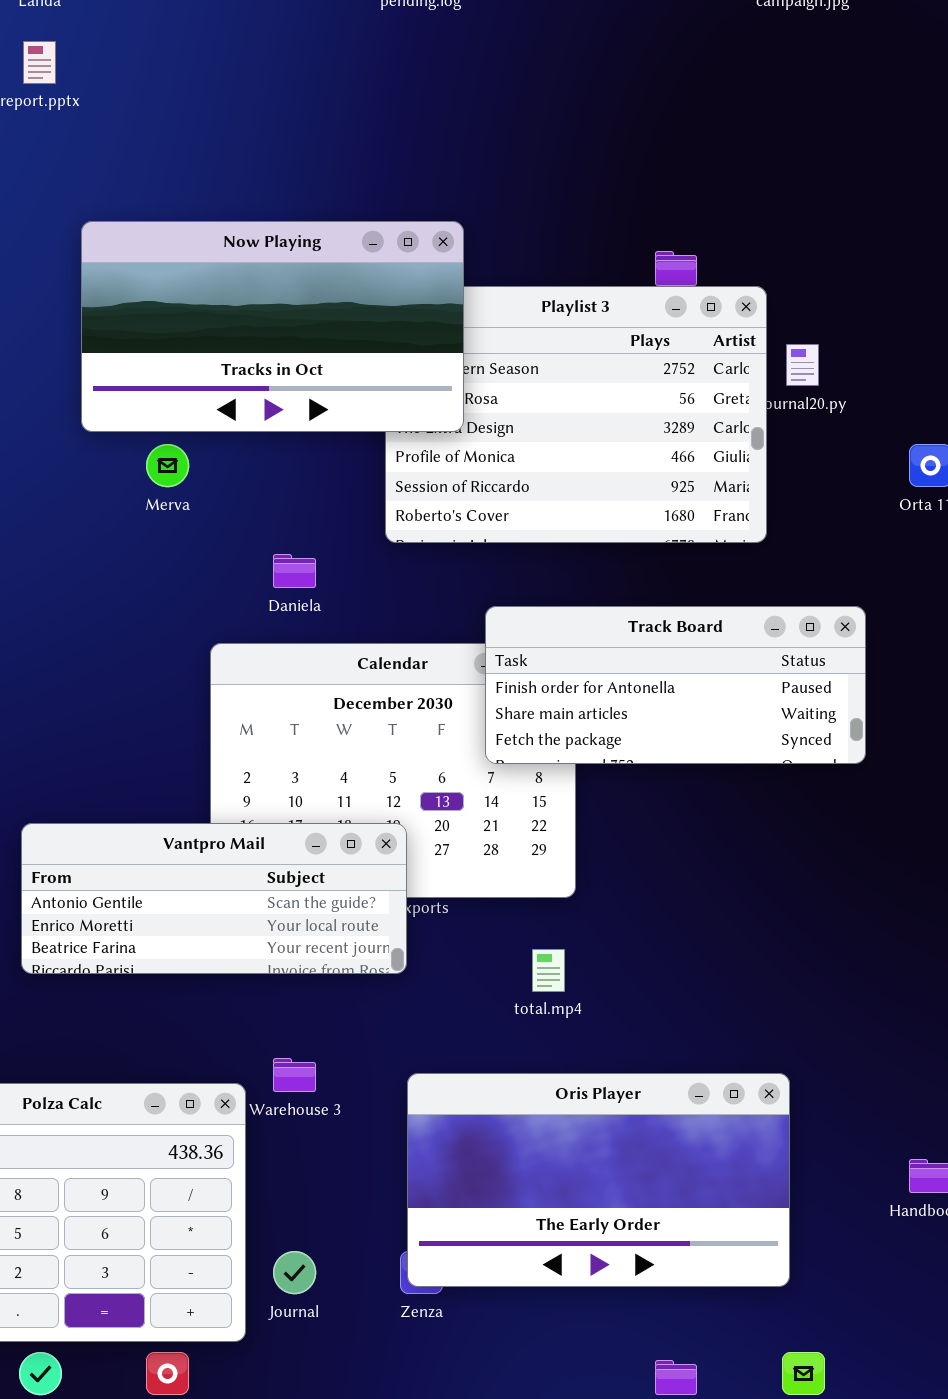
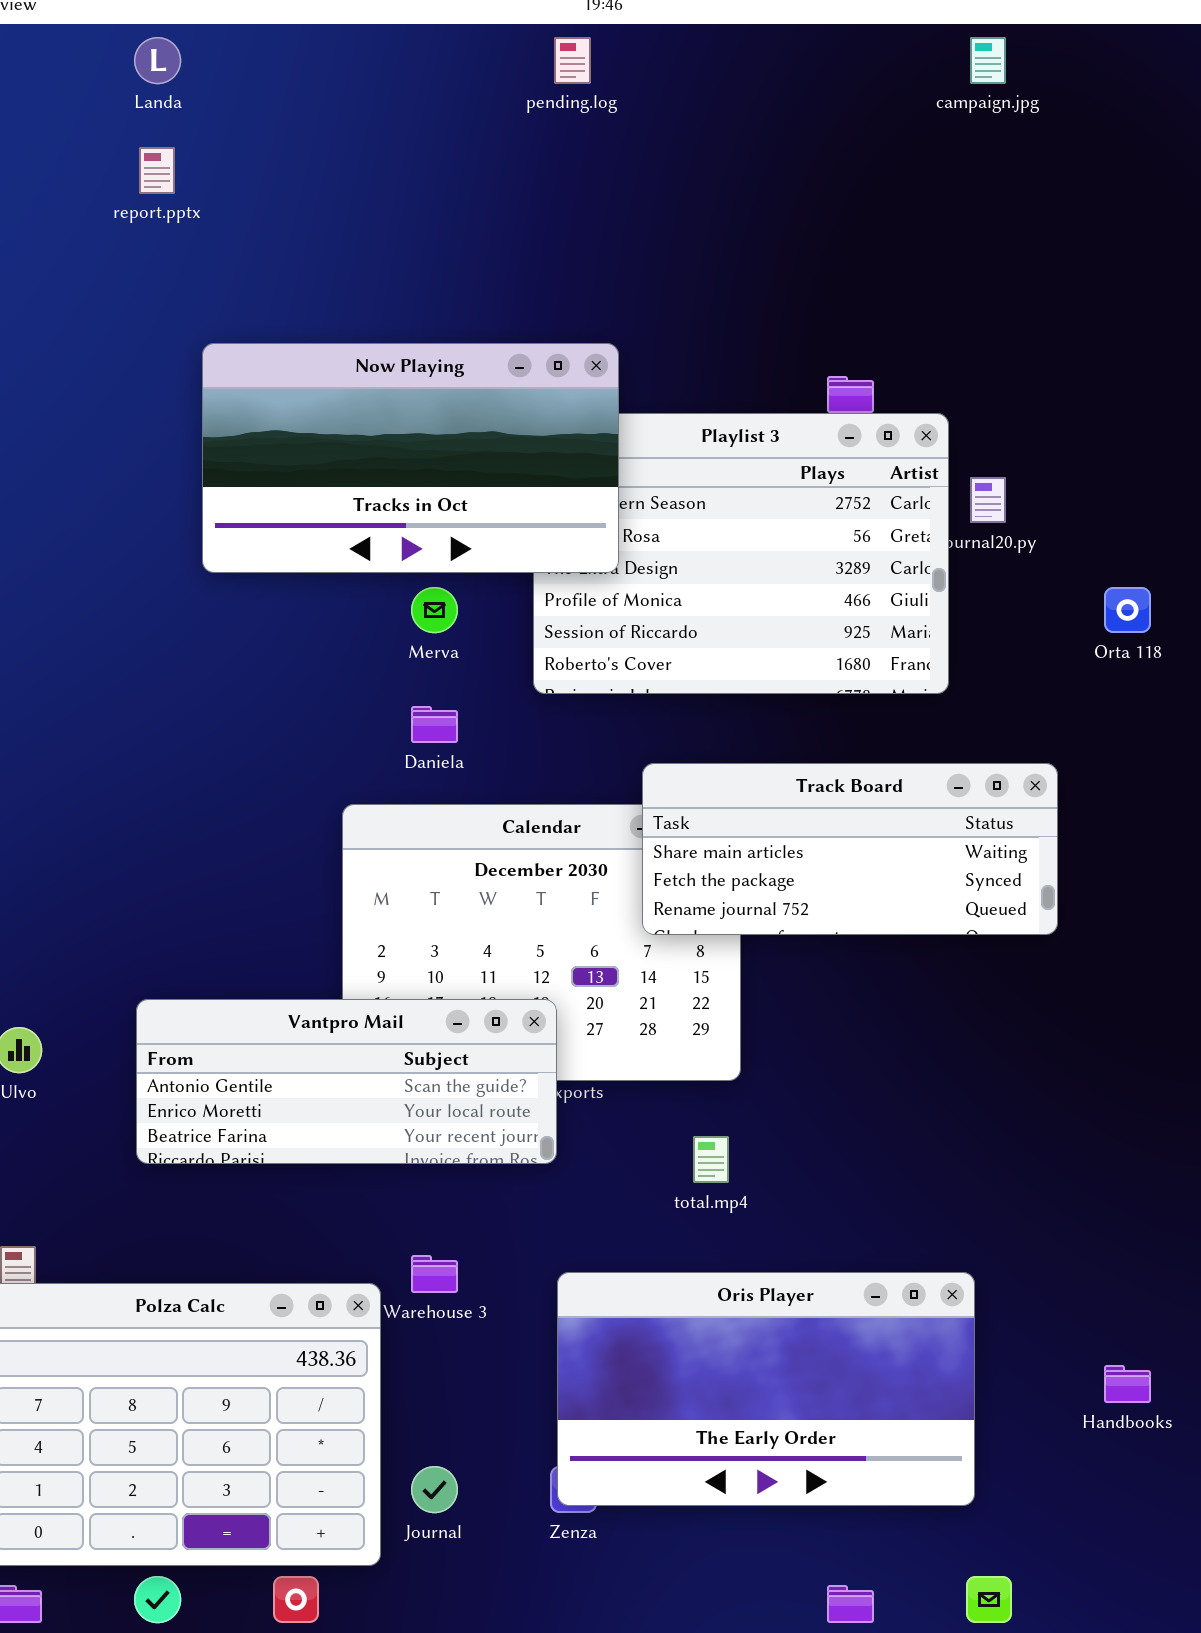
Merva: [146,444,189,487] -> [411,587,458,633], moved
Track Board: [485,606,866,764] -> [642,763,1058,935], scrolled down 1 row

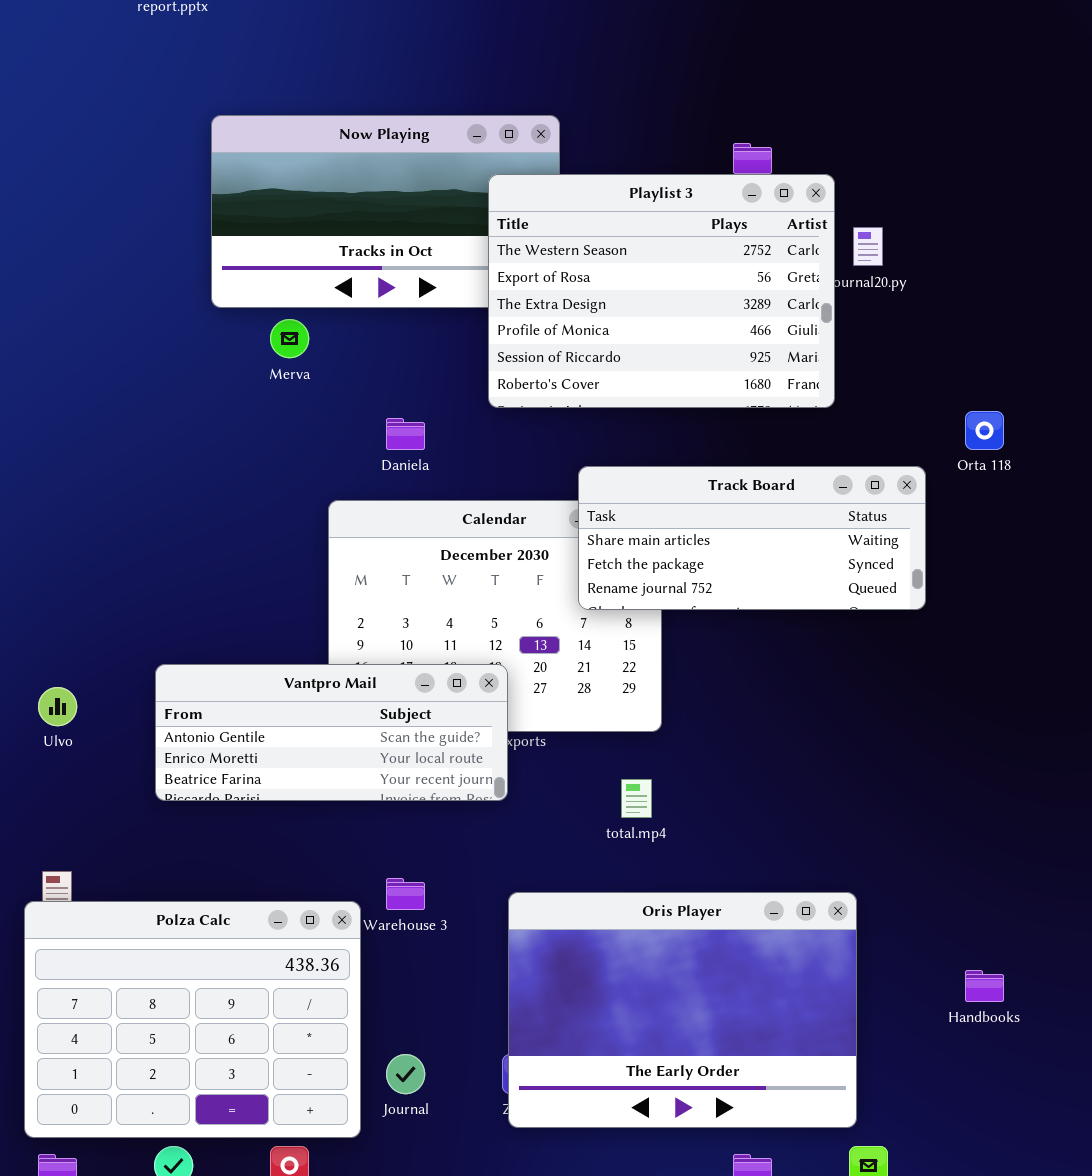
Playlist 3: [533,413,949,694] -> [488,174,835,408], raised
Merva: [411,587,458,633] -> [270,319,309,358], moved
Orta 118: [1104,587,1151,633] -> [965,411,1004,450], moved
Oris Player: [557,1272,975,1506] -> [508,892,857,1128], resized

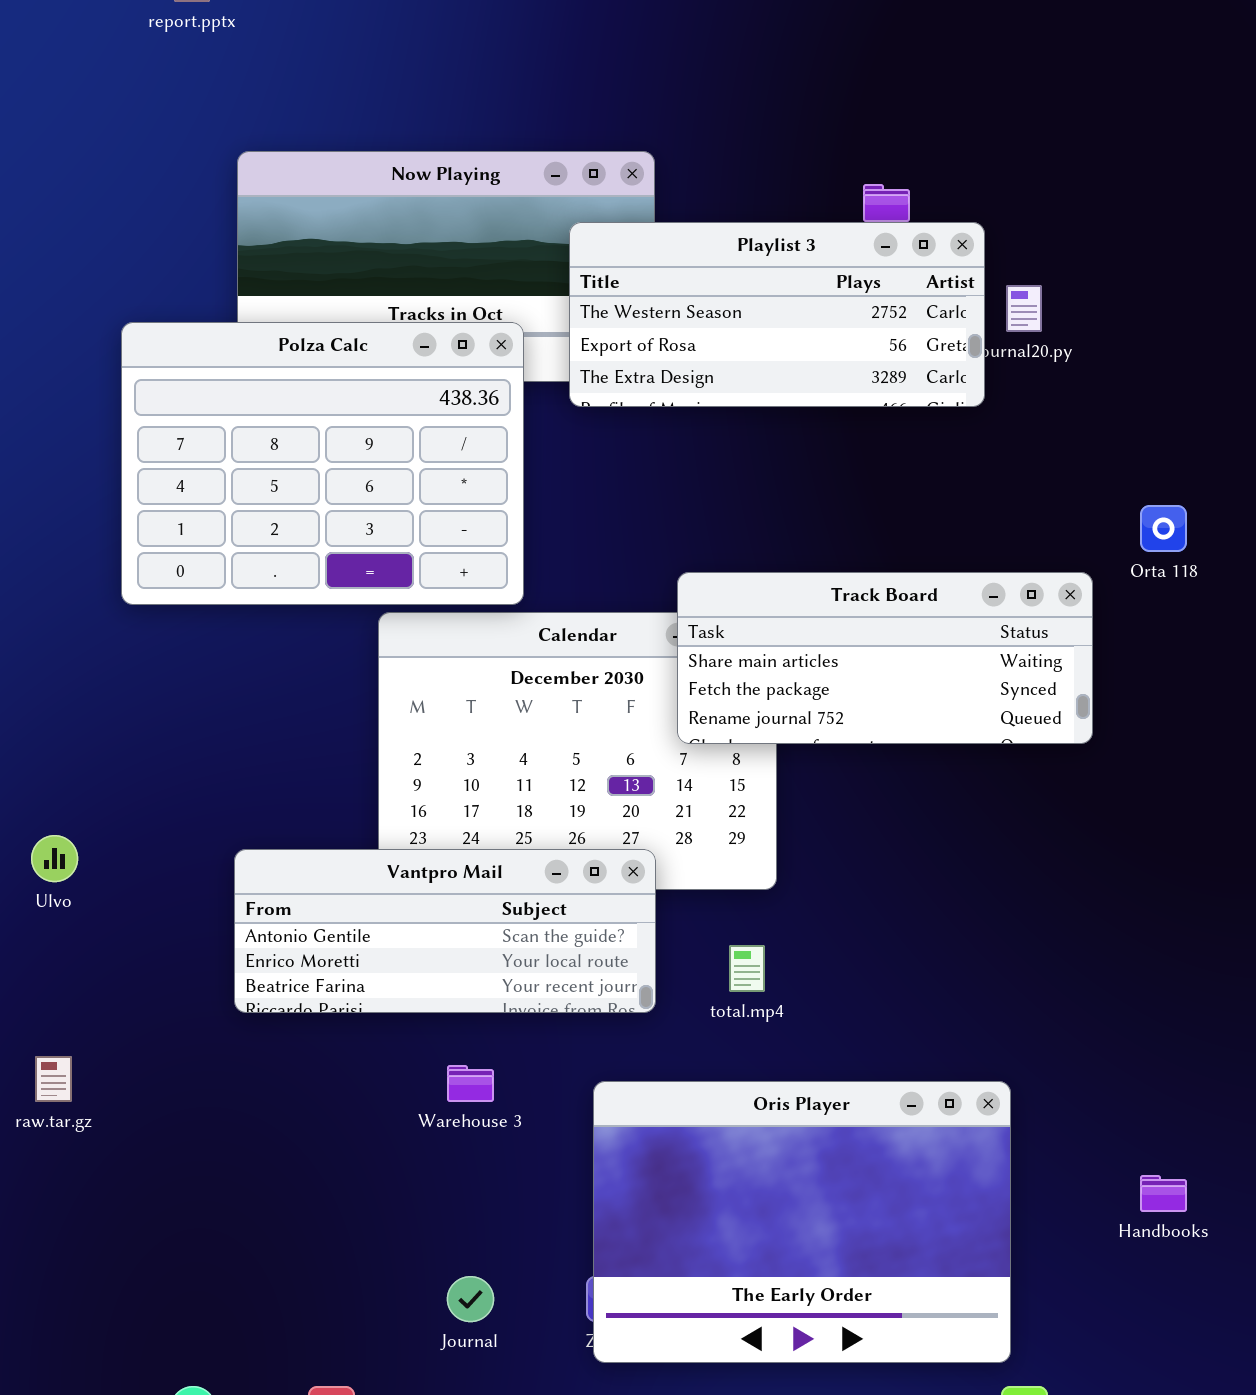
Playlist 3: [488,174,835,408] -> [569,222,985,407], resized
Vantpro Mail: [155,664,508,801] -> [234,849,656,1013], moved
Polza Calc: [24,901,361,1138] -> [121,322,524,605], moved

